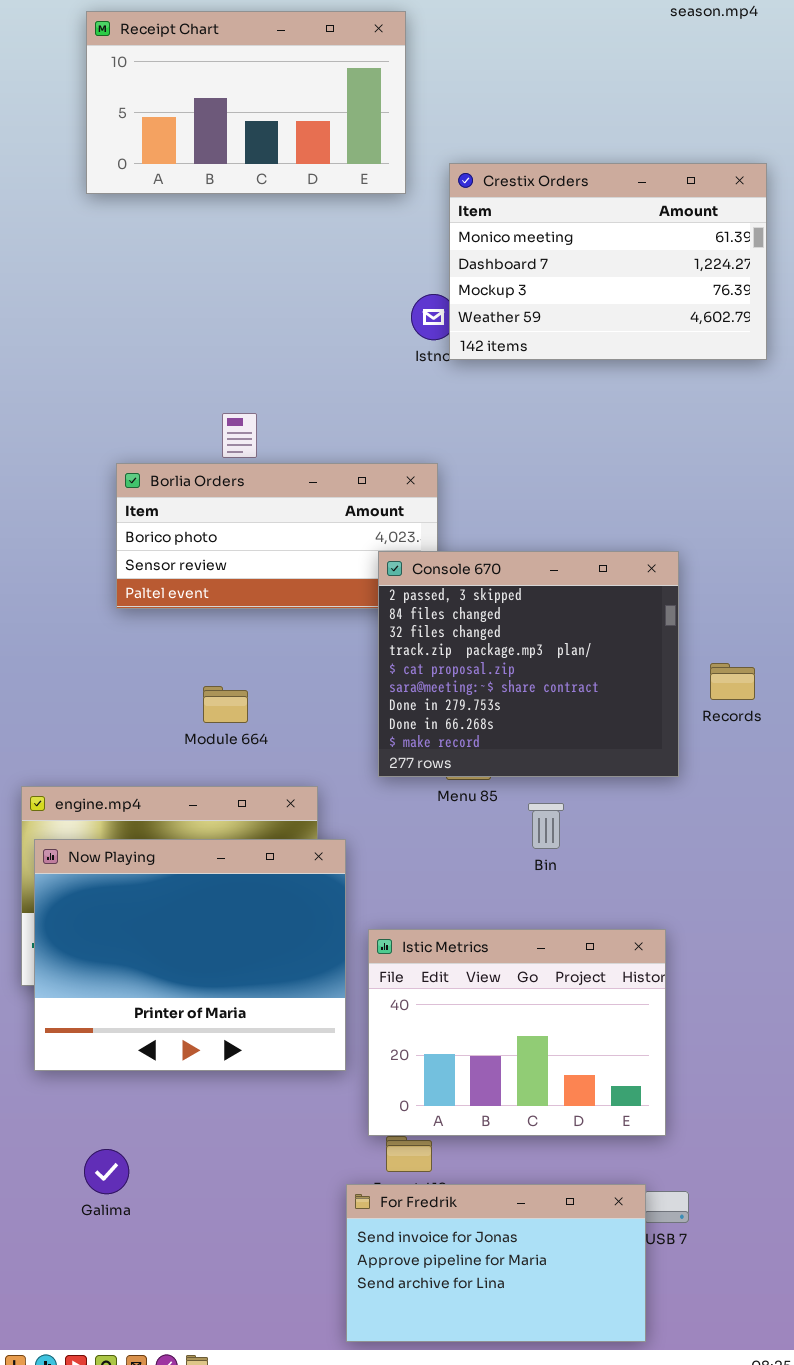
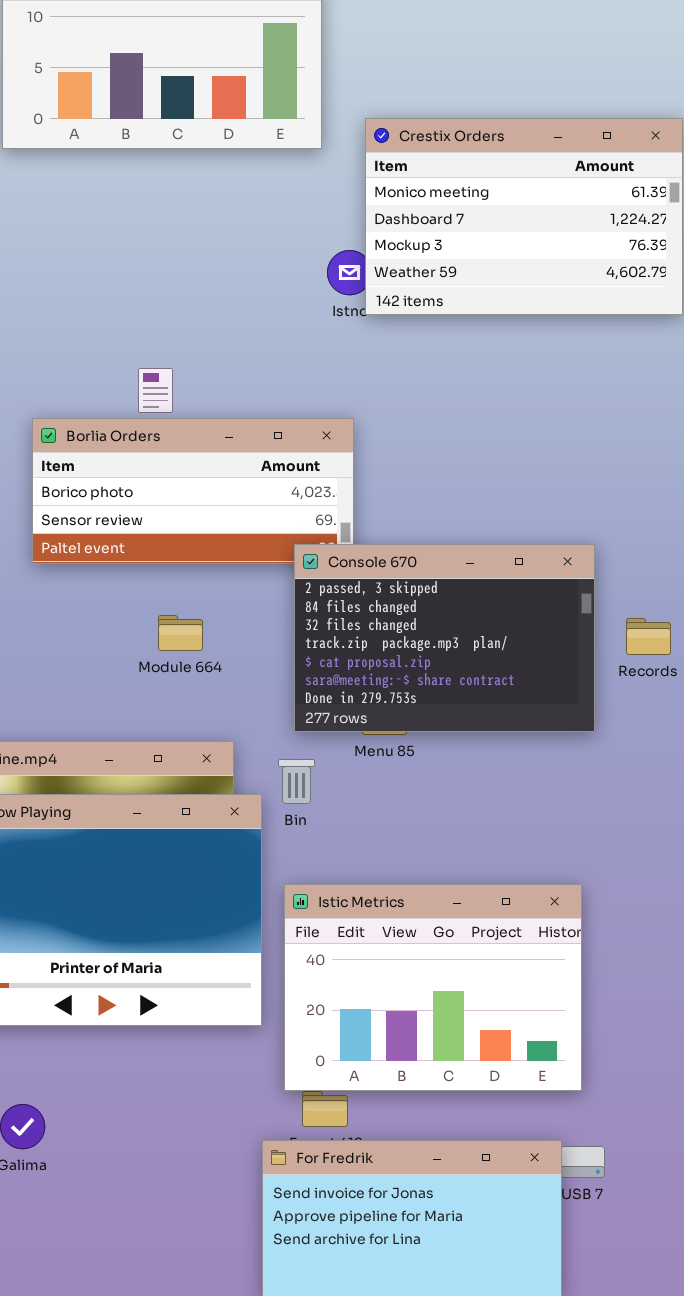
Console 670: [378,551,679,777] -> [294,544,595,732], resized
Module 664: [203,686,248,723] -> [158,615,203,651], moved
Bin: [528,803,564,849] -> [278,759,315,804], moved

